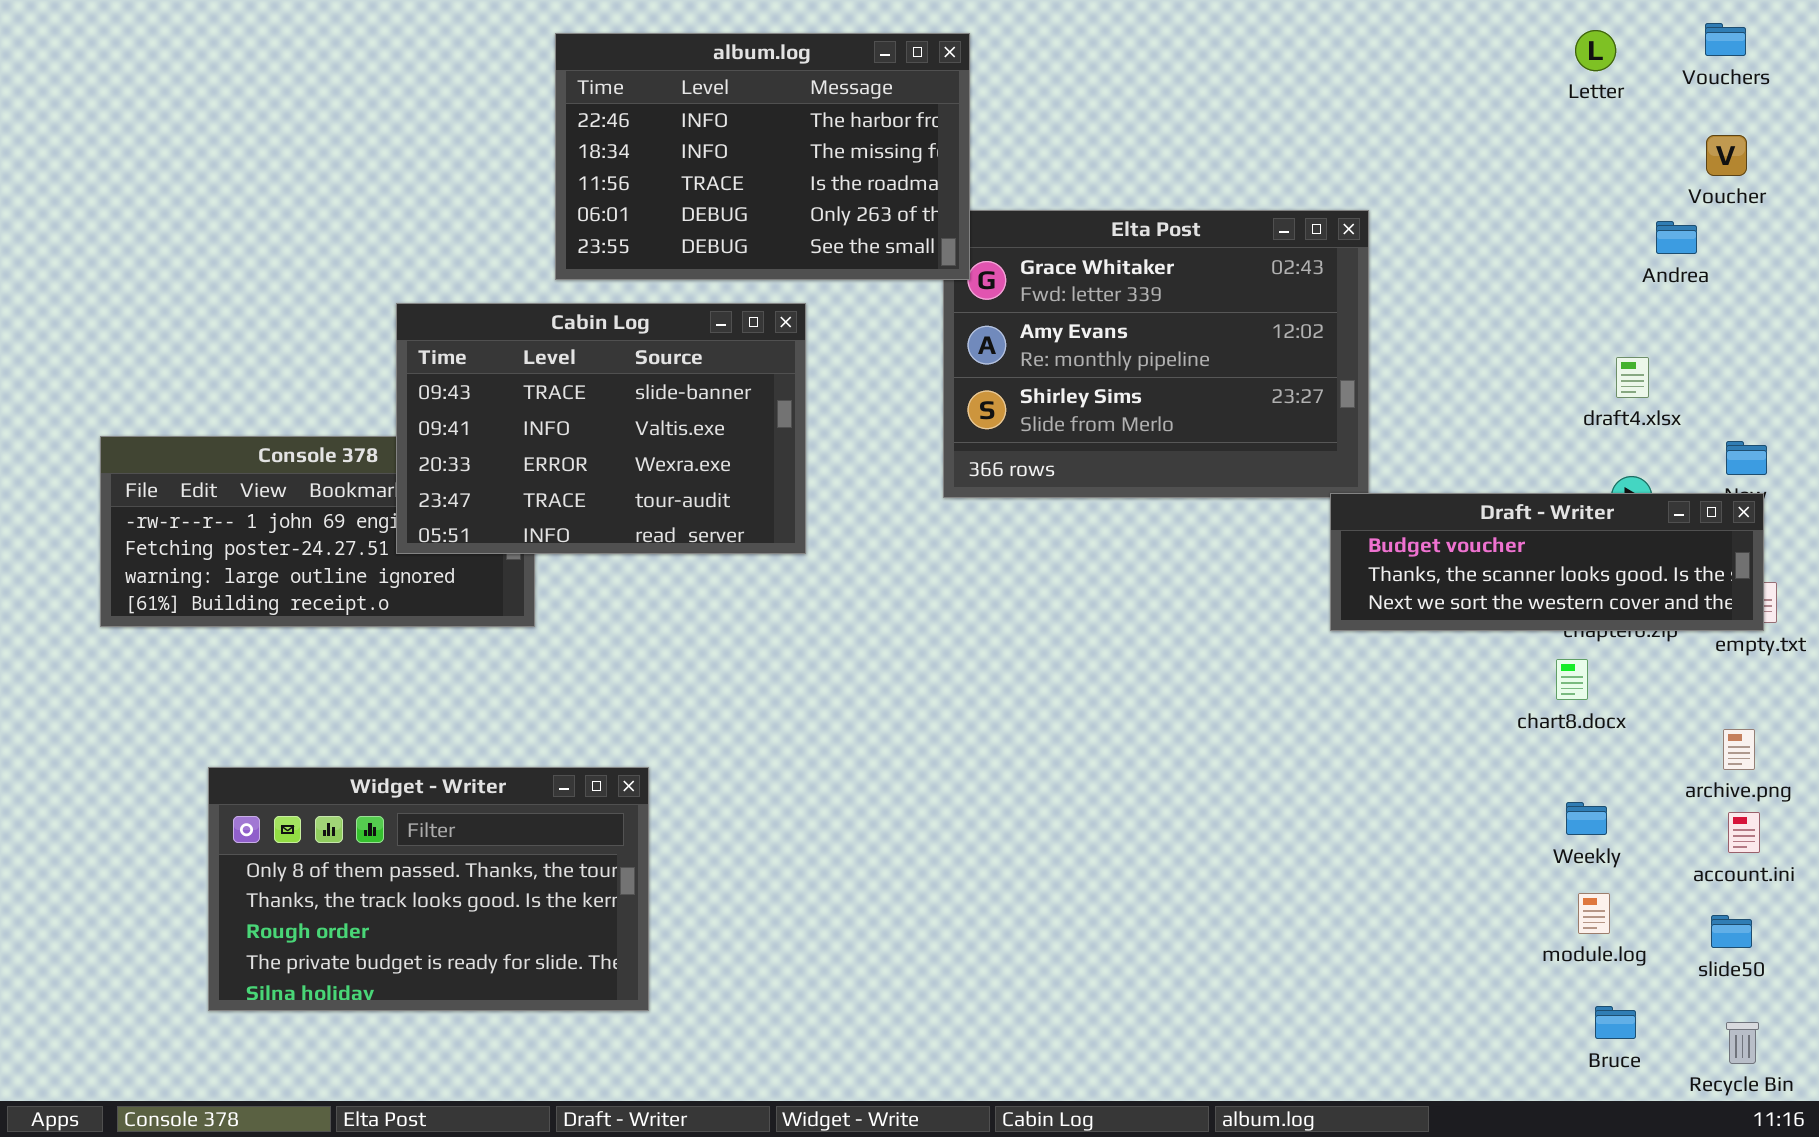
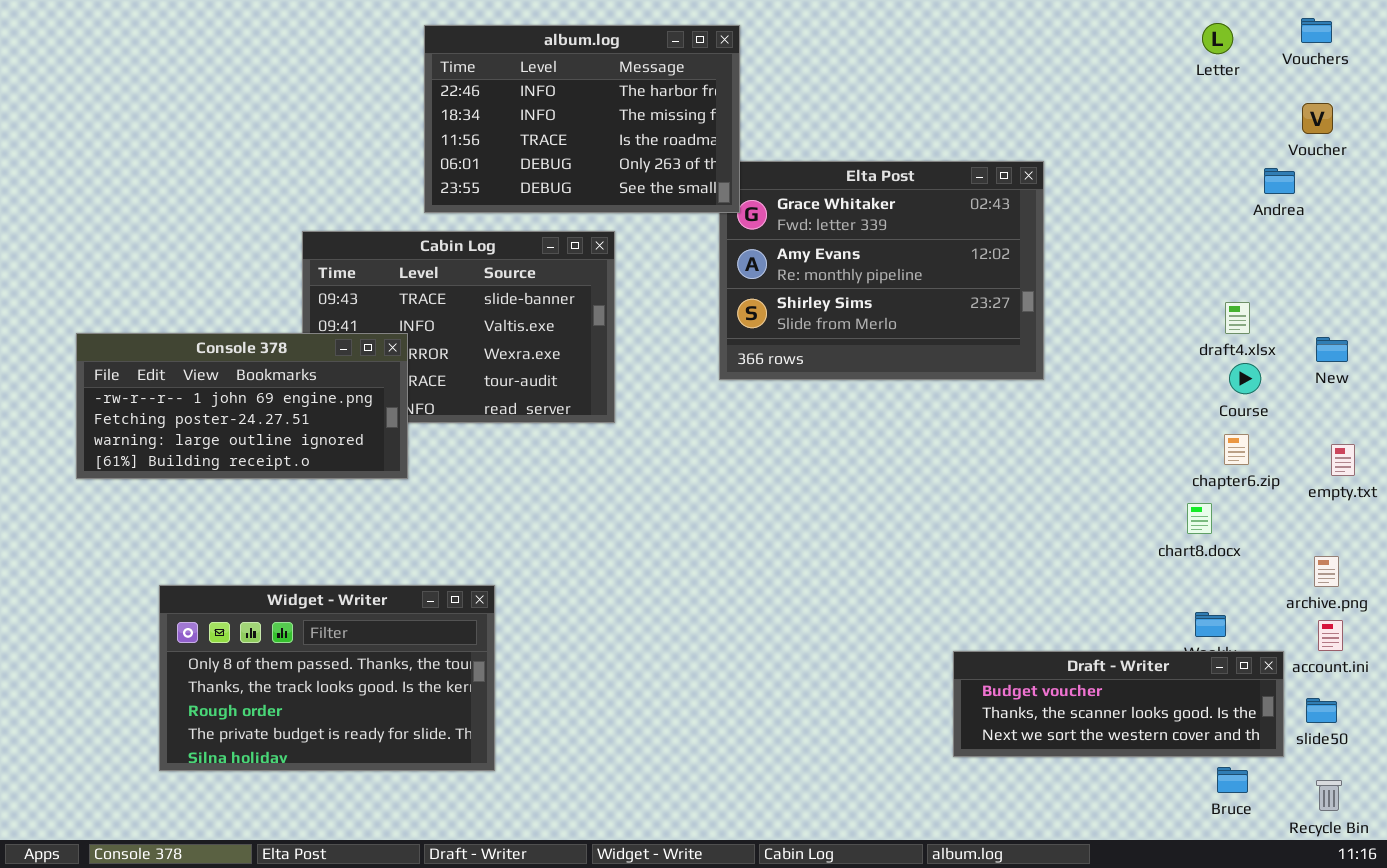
draft4.xlsx: [1616,357,1649,398] -> [1225,302,1250,334], moved
Console 378: [100,436,535,627] -> [76,333,408,479], raised
Draft - Writer: [1330,493,1764,631] -> [953,651,1284,757], moved

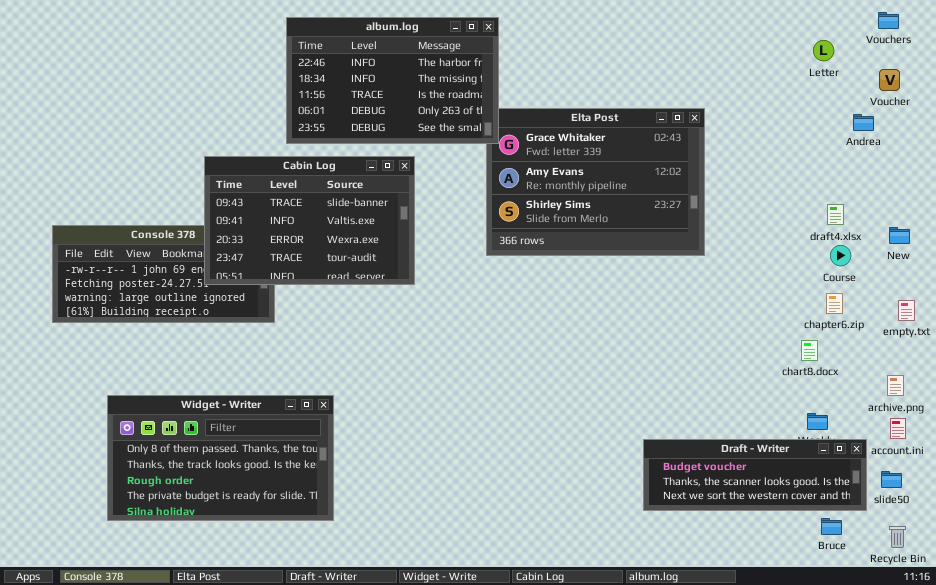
Letter: [1202,23,1233,54] -> [813,40,834,61], moved
Cabin Log: [302,231,615,423] -> [204,156,415,285], raised

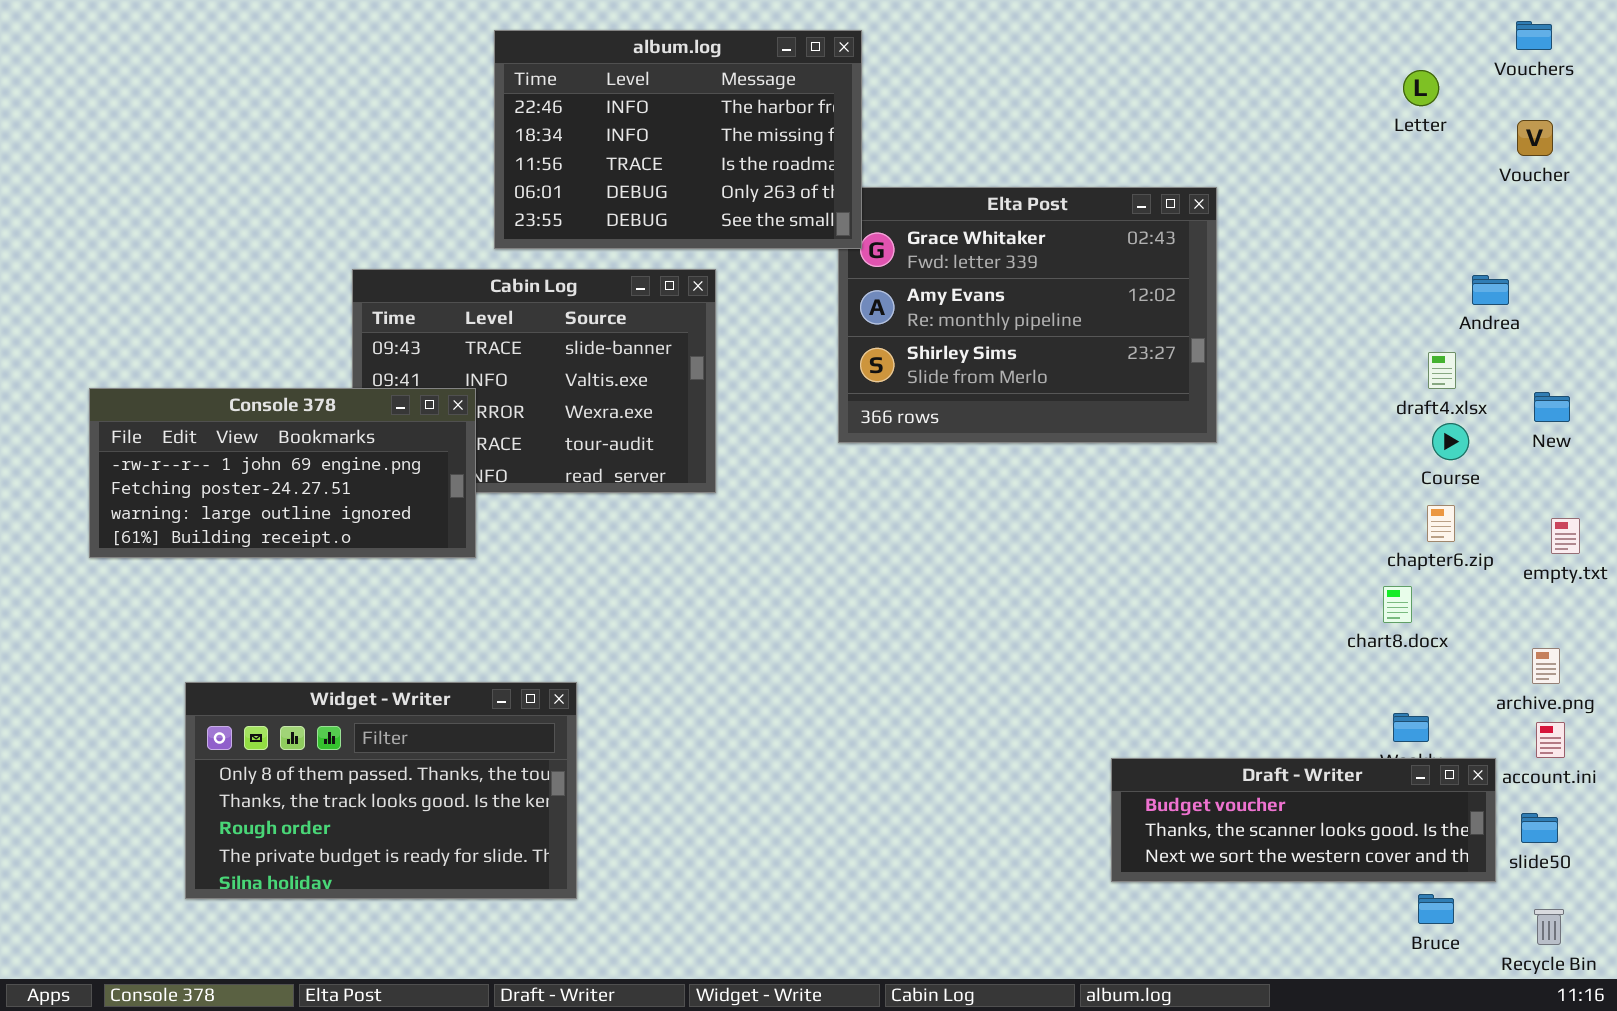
Andrea: [853,114,874,131] -> [1472,275,1509,305], moved
Console 378: [52,225,275,323] -> [89,388,476,558], raised

